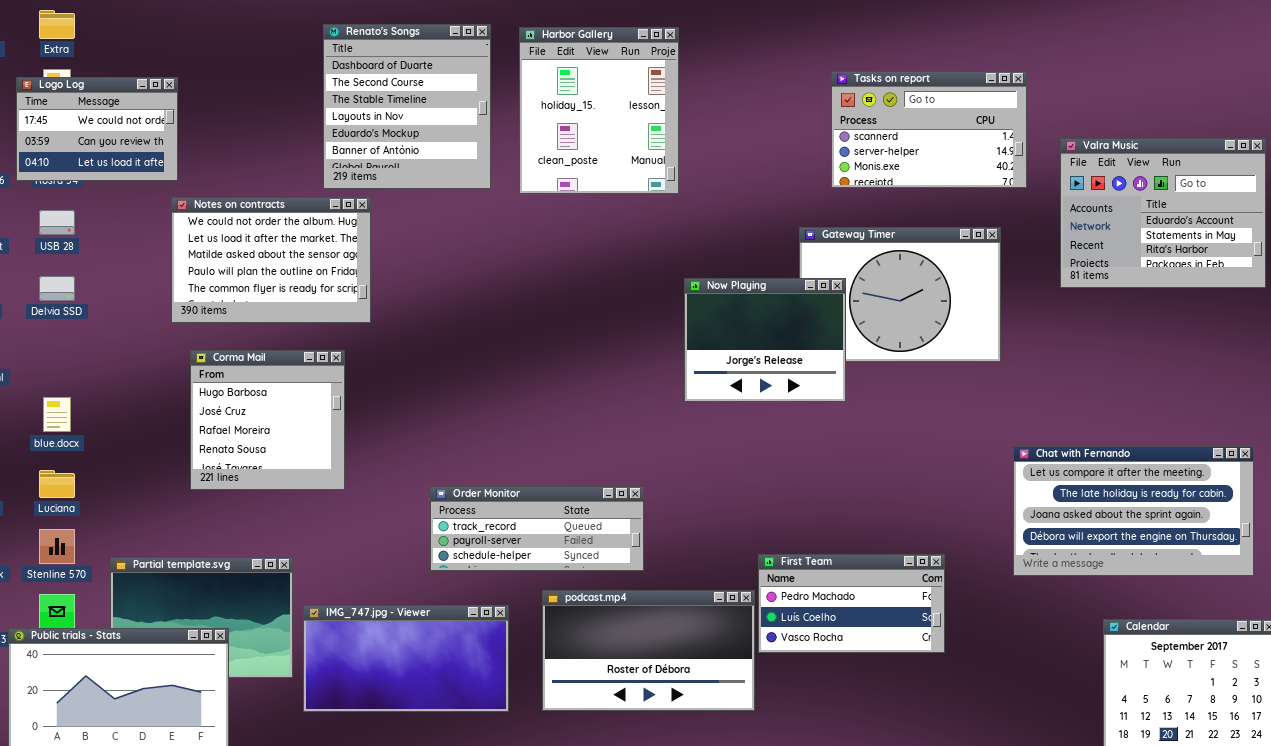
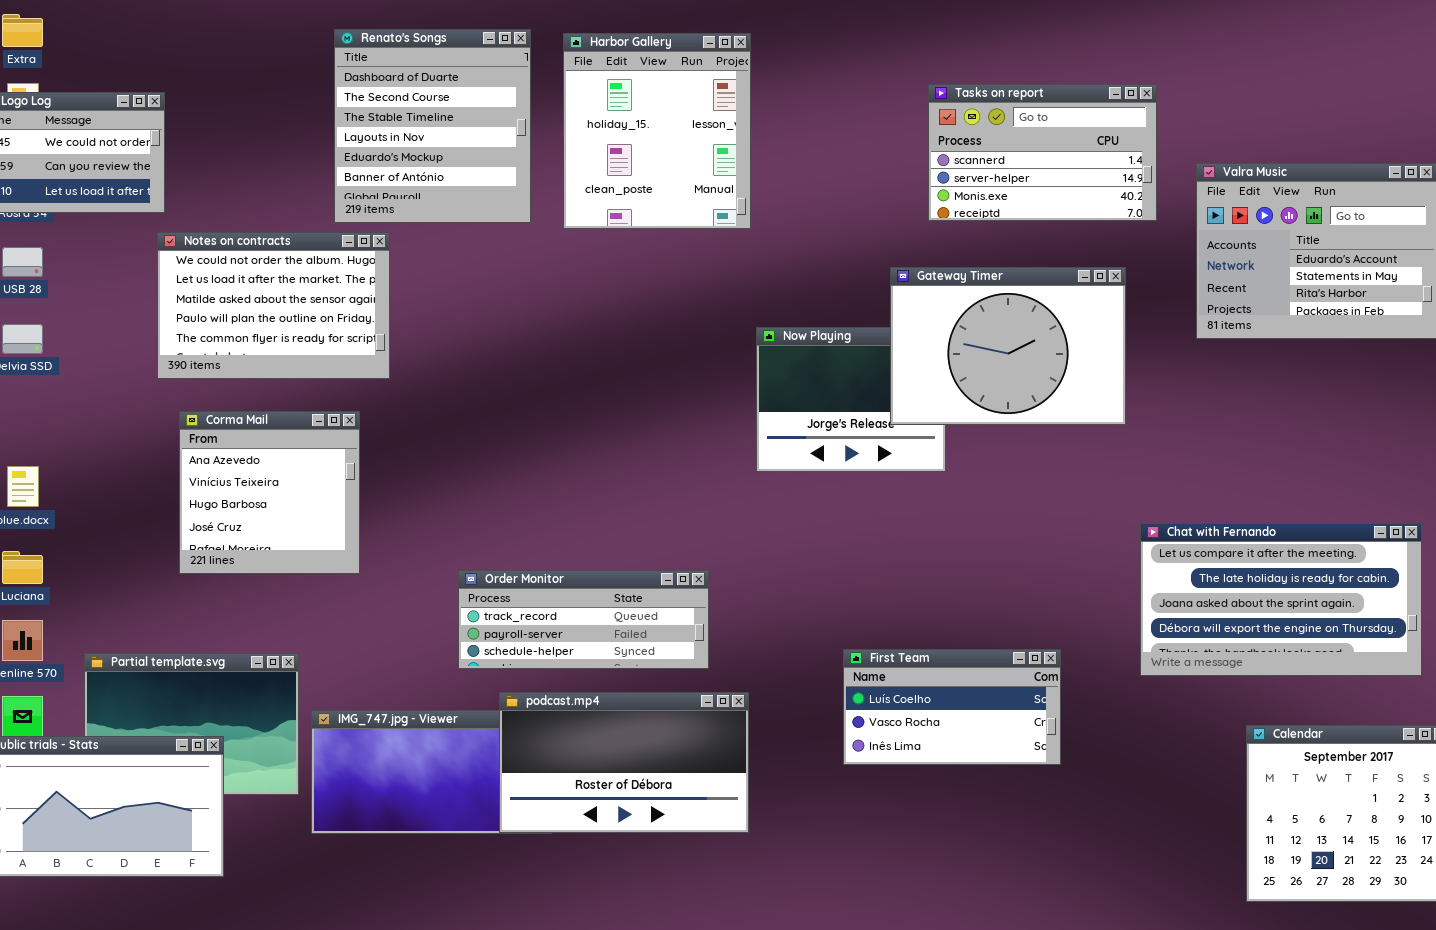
Gateway Timer: [799,227,1001,362] -> [890,267,1126,425], raised
Corma Mail: [190,350,345,490] -> [179,411,360,574], scrolled up 2 rows
First Team: [758,554,945,653] -> [843,649,1061,765], scrolled down 1 row
podcast.mp4: [542,590,755,711] -> [499,692,749,833], moved

